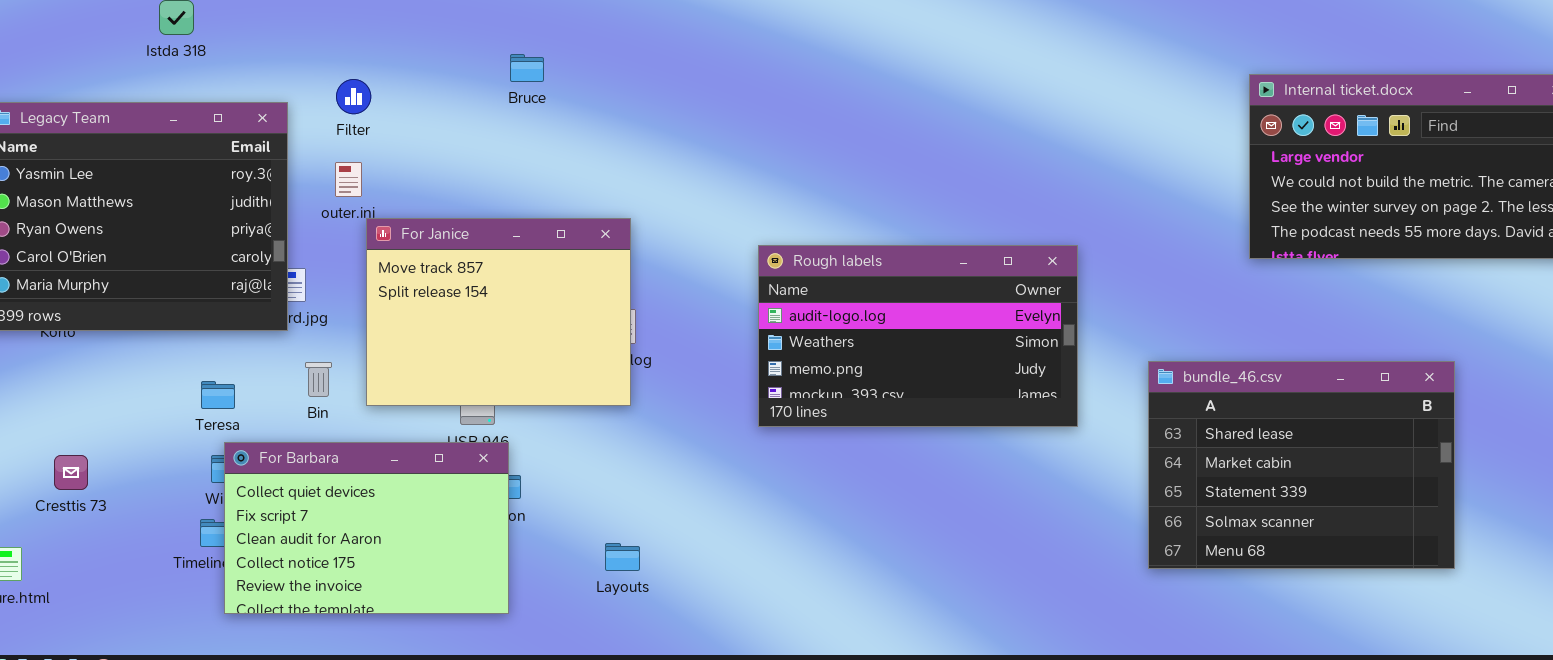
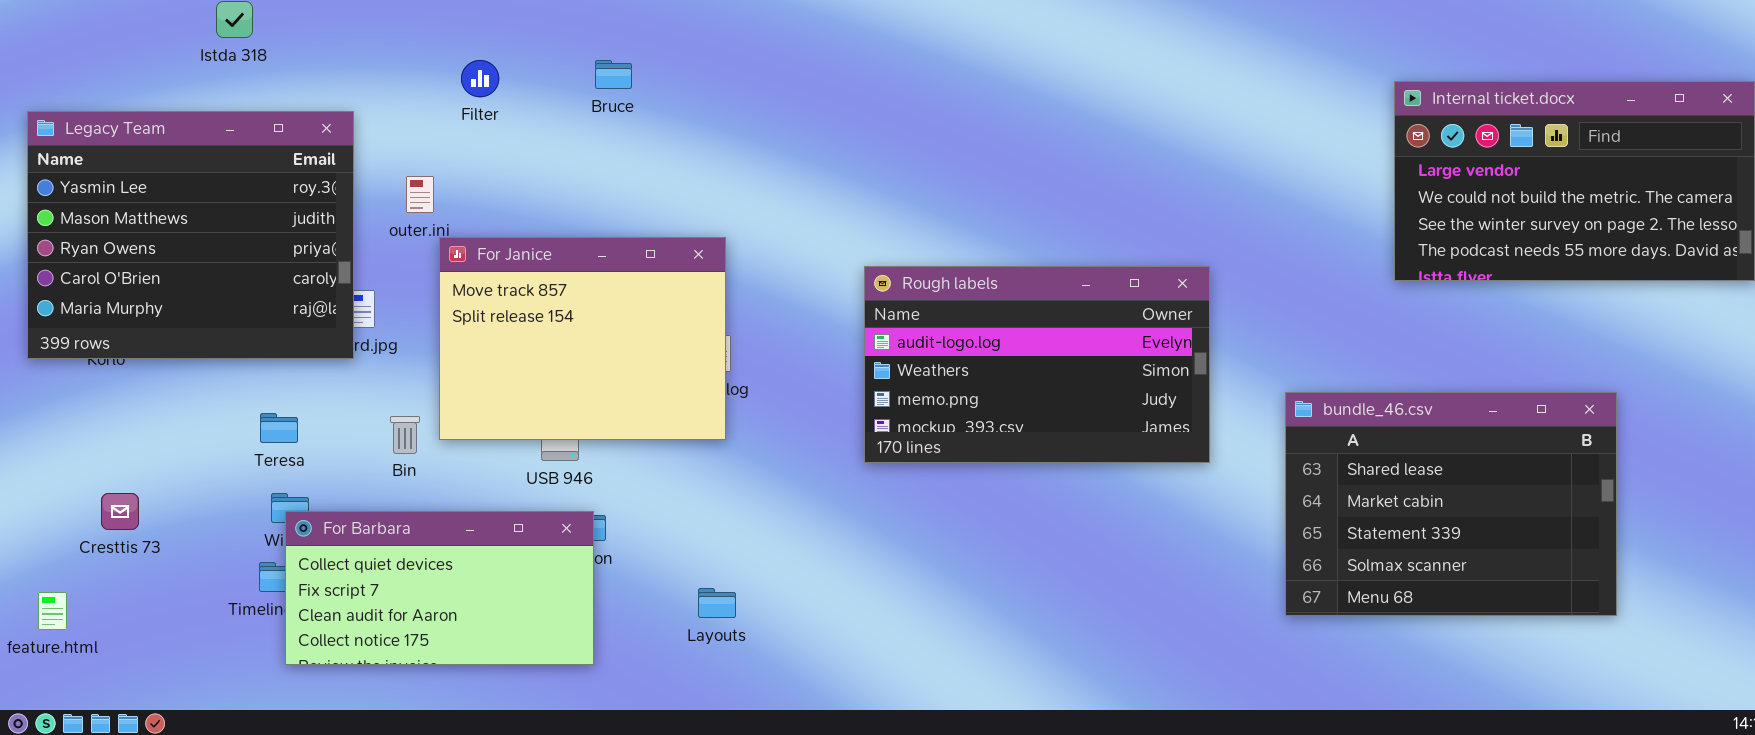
Filter: [336,79,371,114] -> [461,60,499,97], moved
Bin: [305,362,332,397] -> [390,416,420,454], moved
For Barbara: [224,442,509,614] -> [285,511,594,665], resized

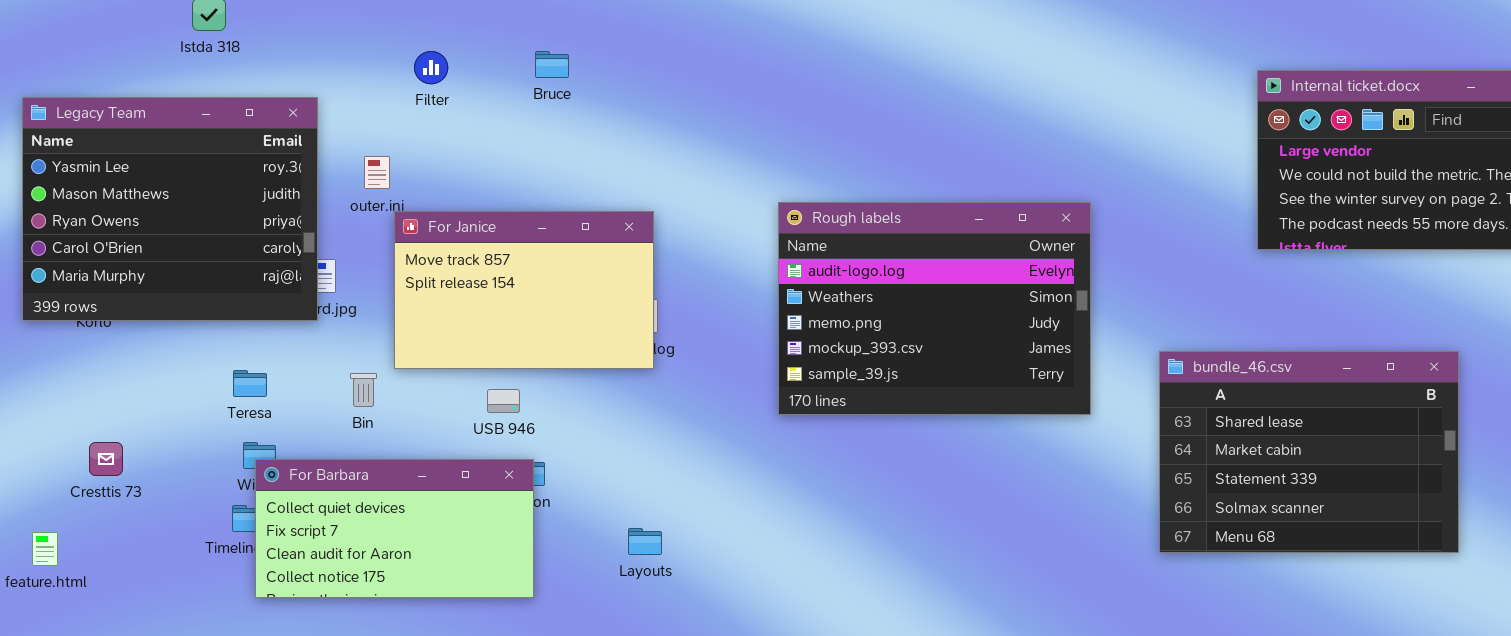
For Janice: [439,237,726,440] -> [394,211,654,369], resized
Rough labels: [864,266,1210,463] -> [778,202,1091,415], resized

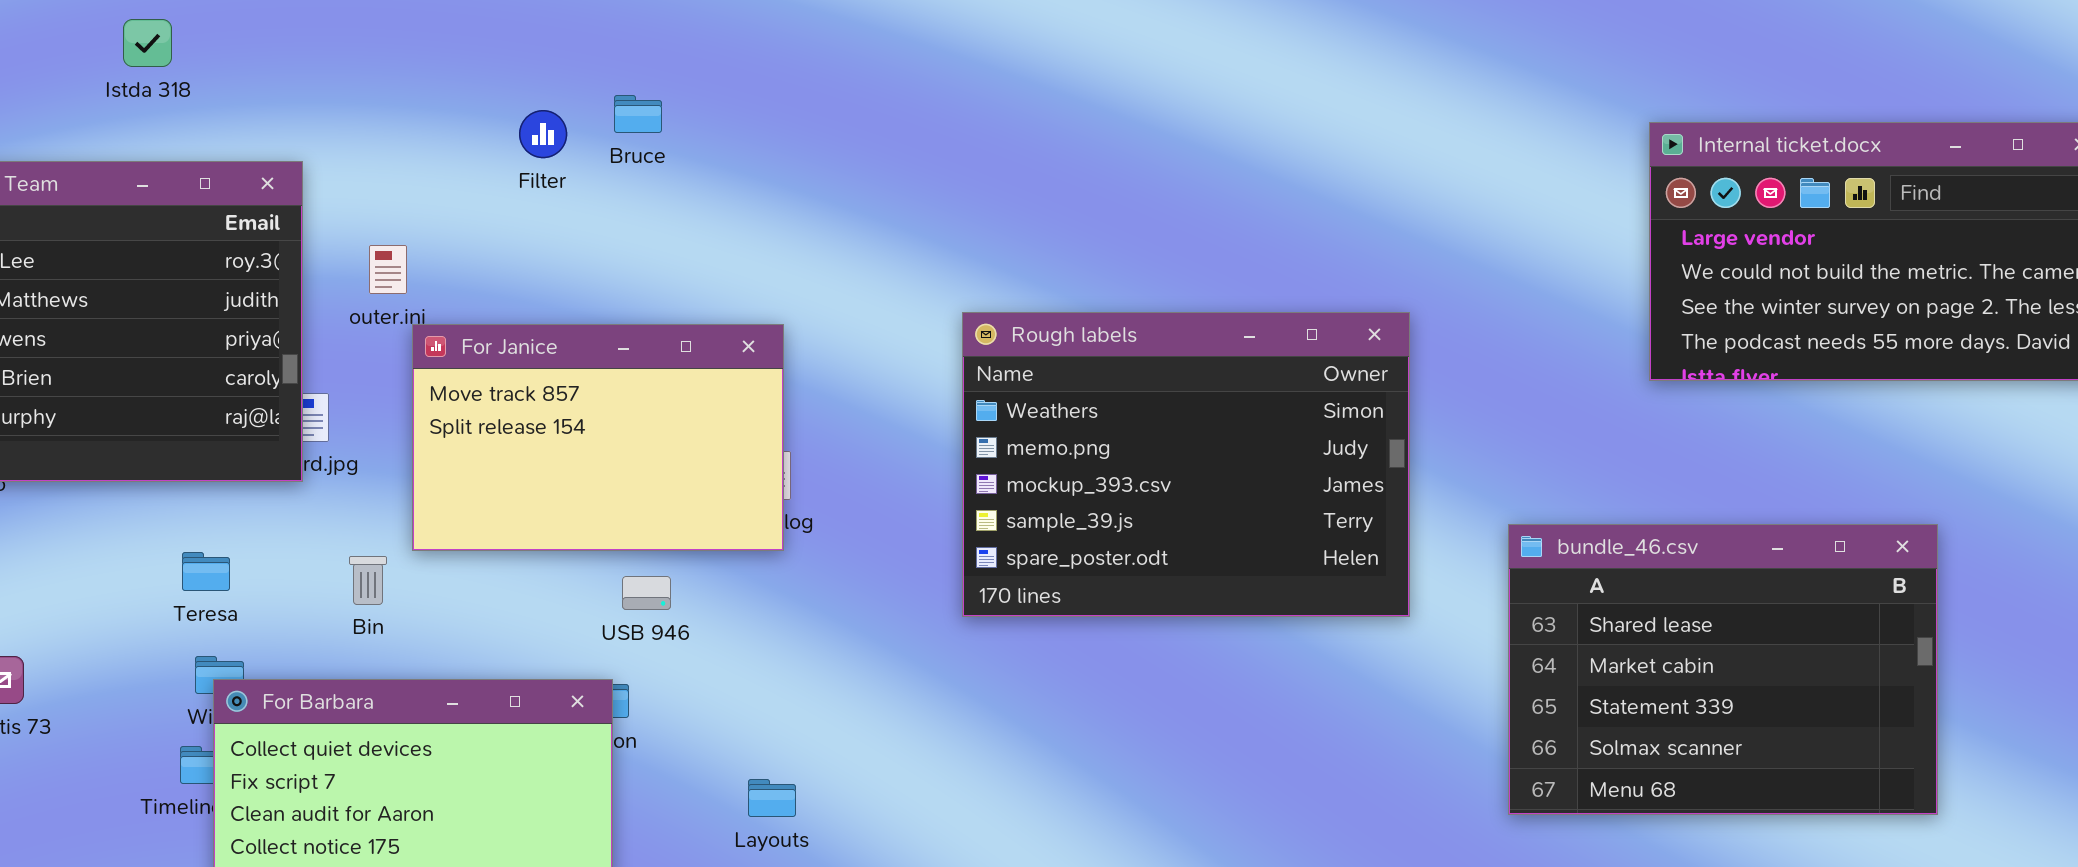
Filter: [414,51,448,84] -> [519,110,567,158], moved
Rough labels: [778,202,1091,415] -> [962,312,1410,617], scrolled down 1 row
USB 946: [487,389,520,413] -> [622,576,671,610], moved

